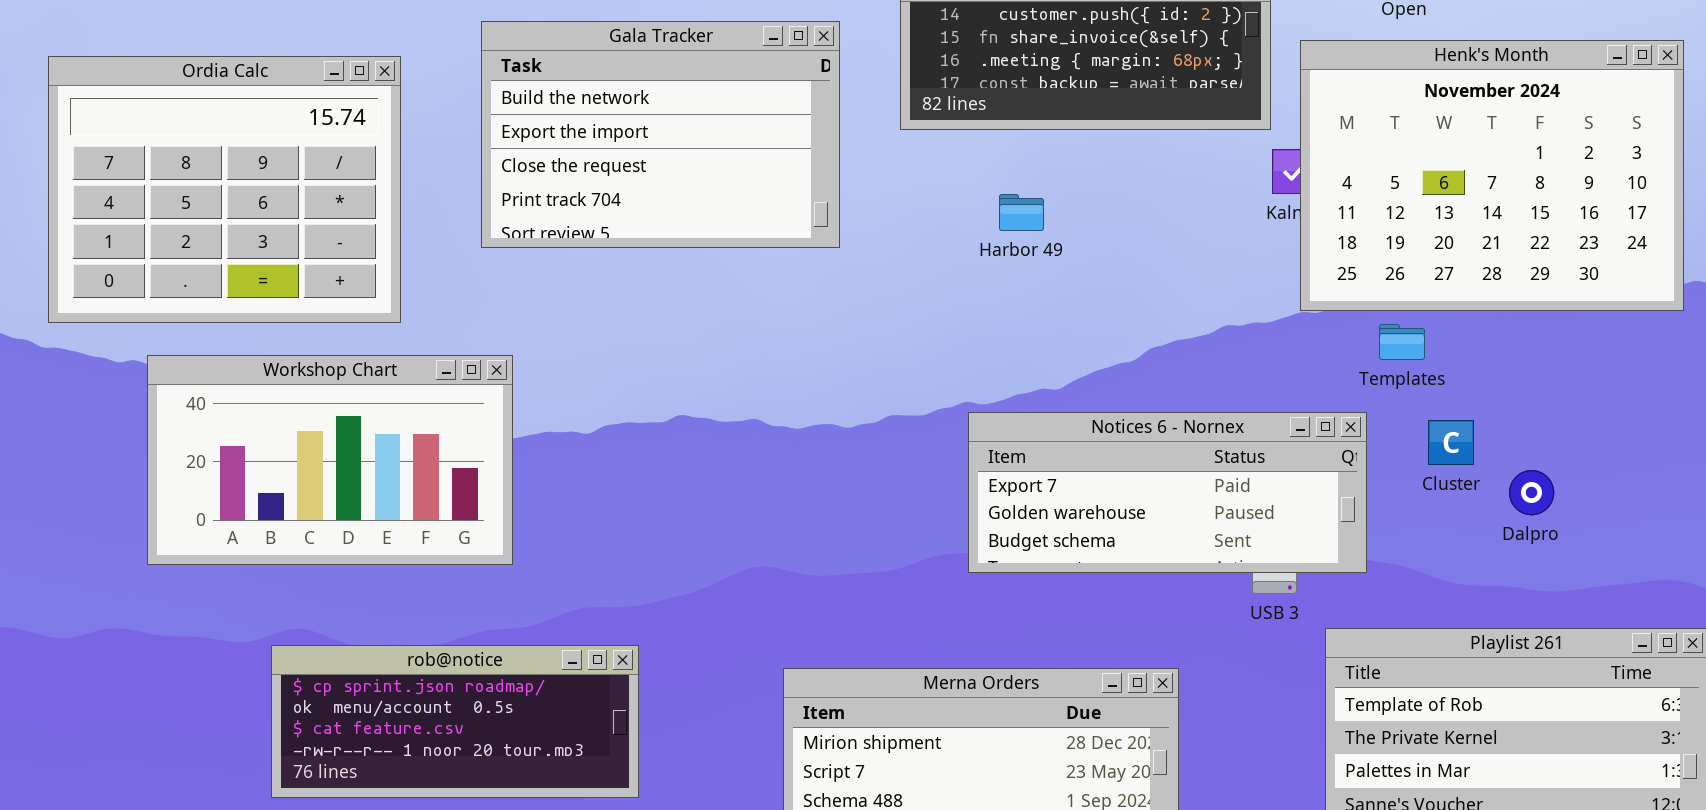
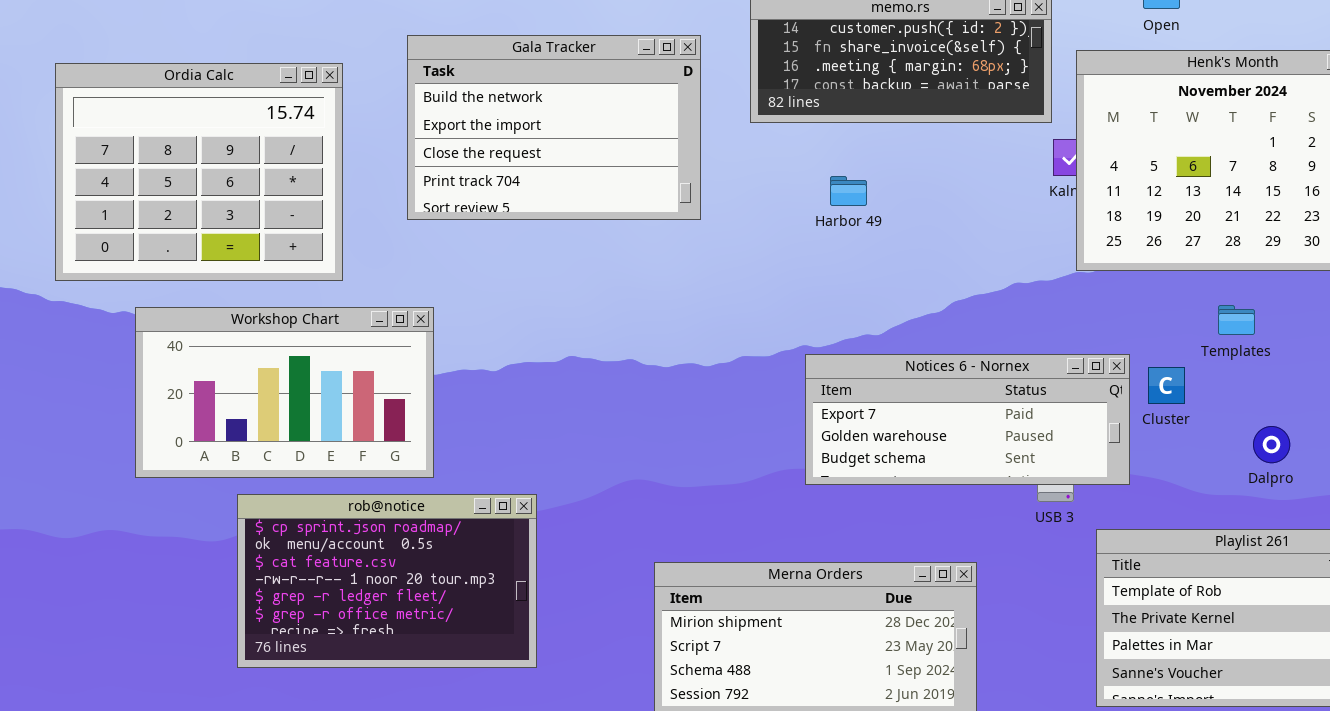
Templates: [1379,324,1425,360] -> [1218,305,1255,335], moved
Cluster: [1428,420,1474,465] -> [1148,367,1185,404], moved
Dalpro: [1509,470,1554,515] -> [1253,426,1290,463], moved
rob@notice: [271,645,639,798] -> [237,494,537,668], resized

